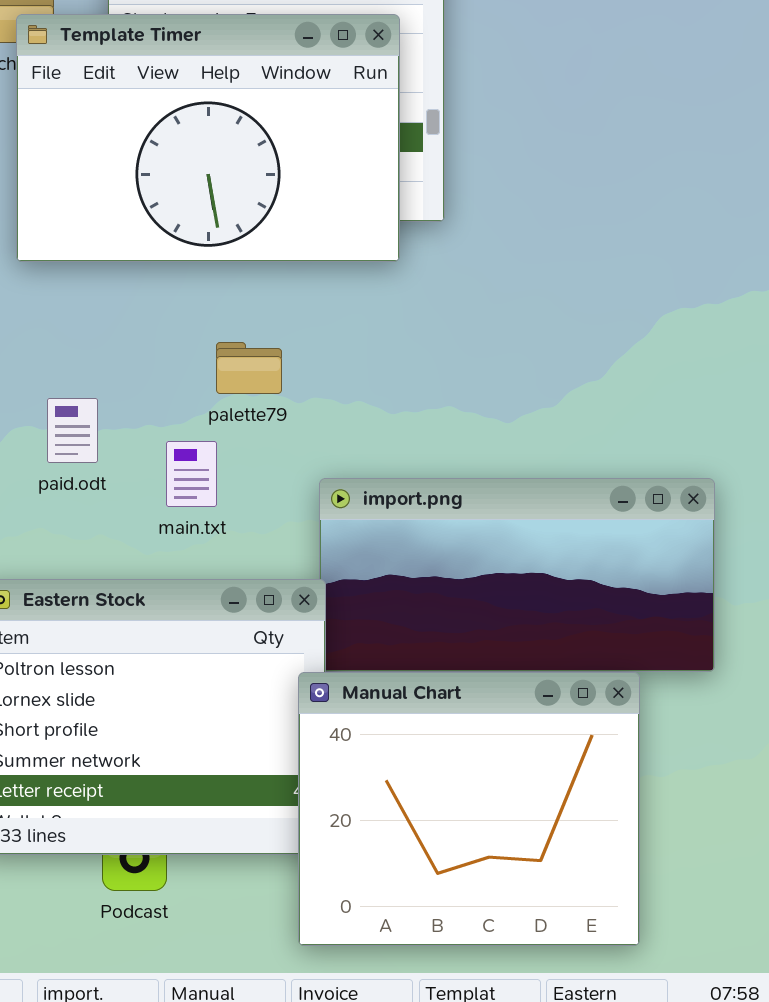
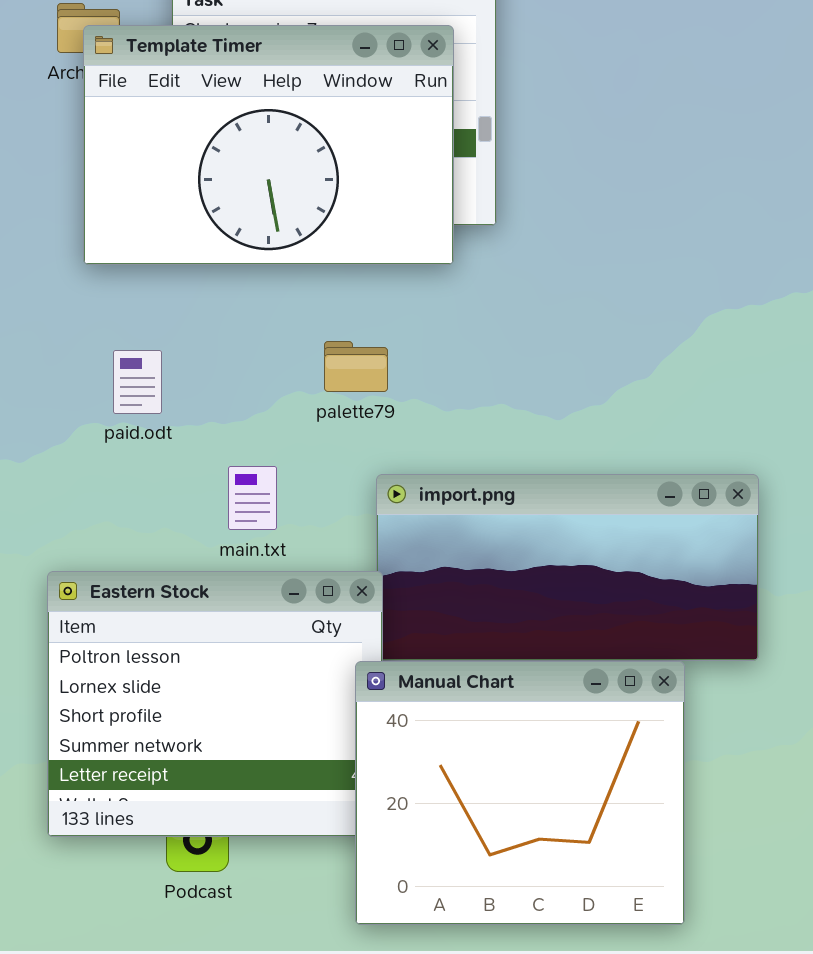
palette79: [216,342,282,394] -> [324,341,388,392], moved
paid.odt: [47,398,98,463] -> [113,350,162,414], moved
main.txt: [166,441,217,507] -> [228,466,277,530], moved

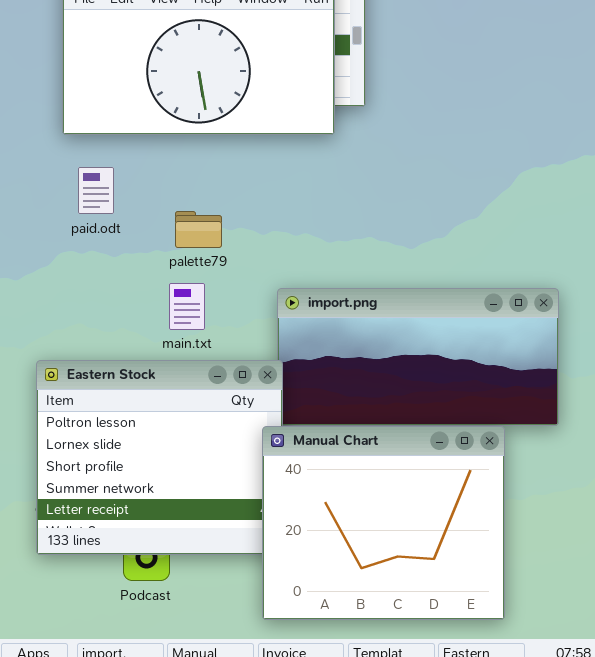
palette79: [324,341,388,392] -> [175,211,222,248], moved
paid.odt: [113,350,162,414] -> [78,167,114,214], moved

